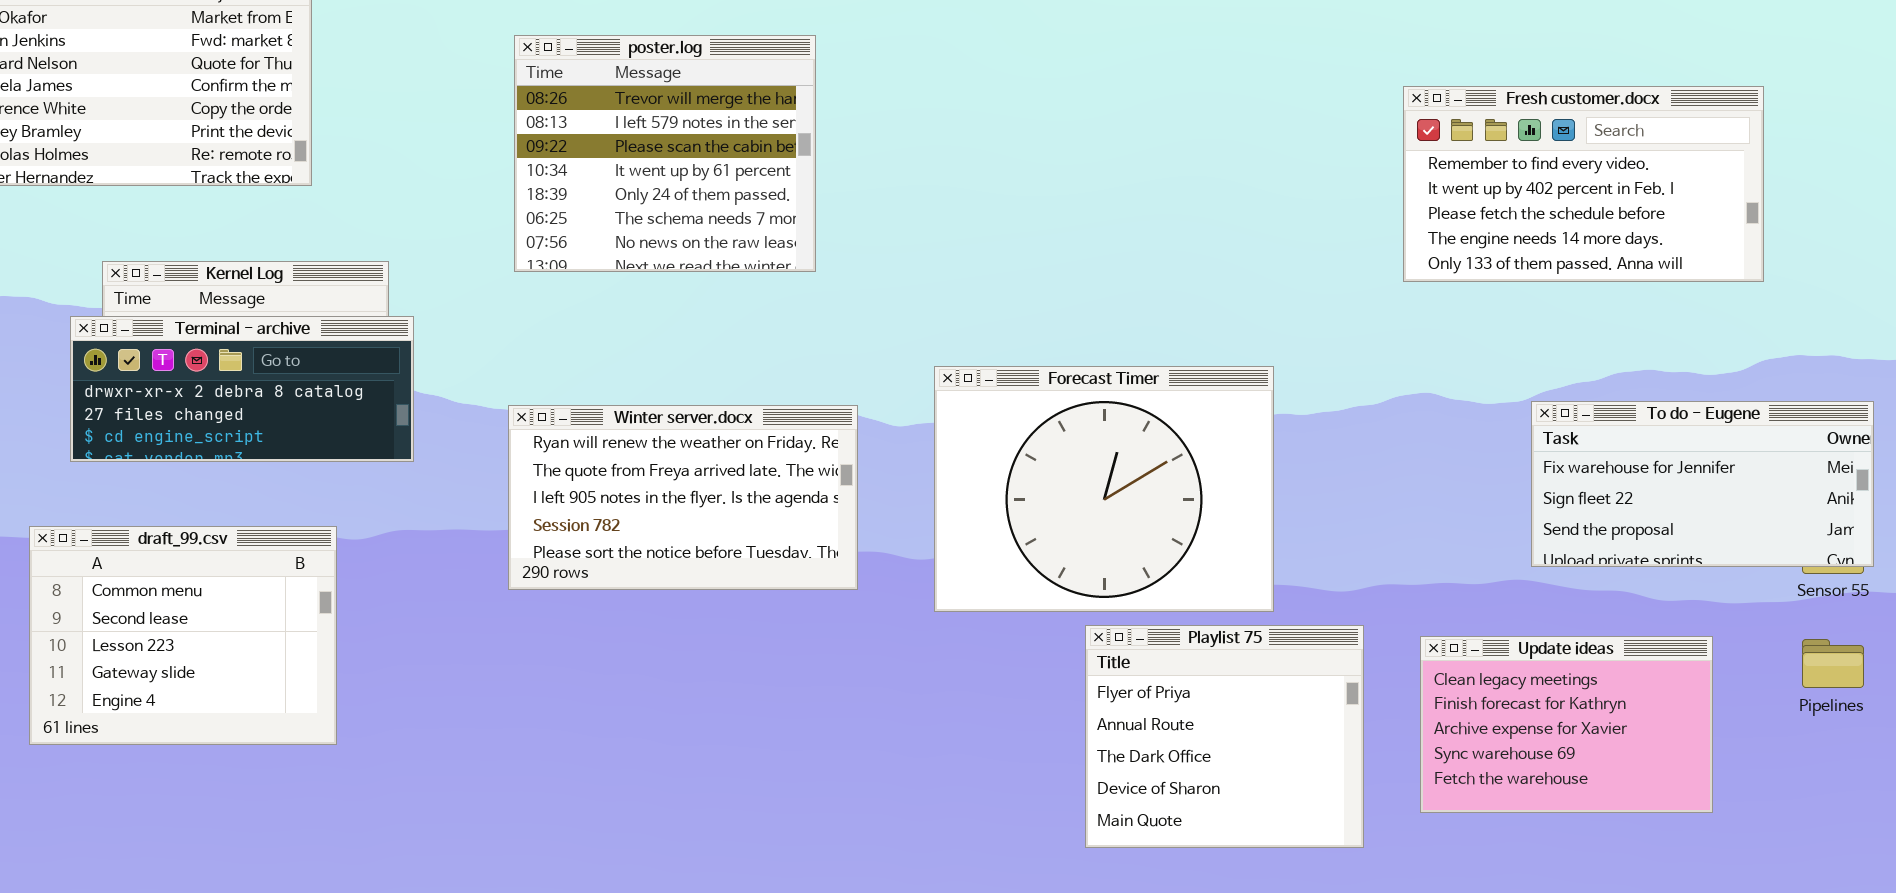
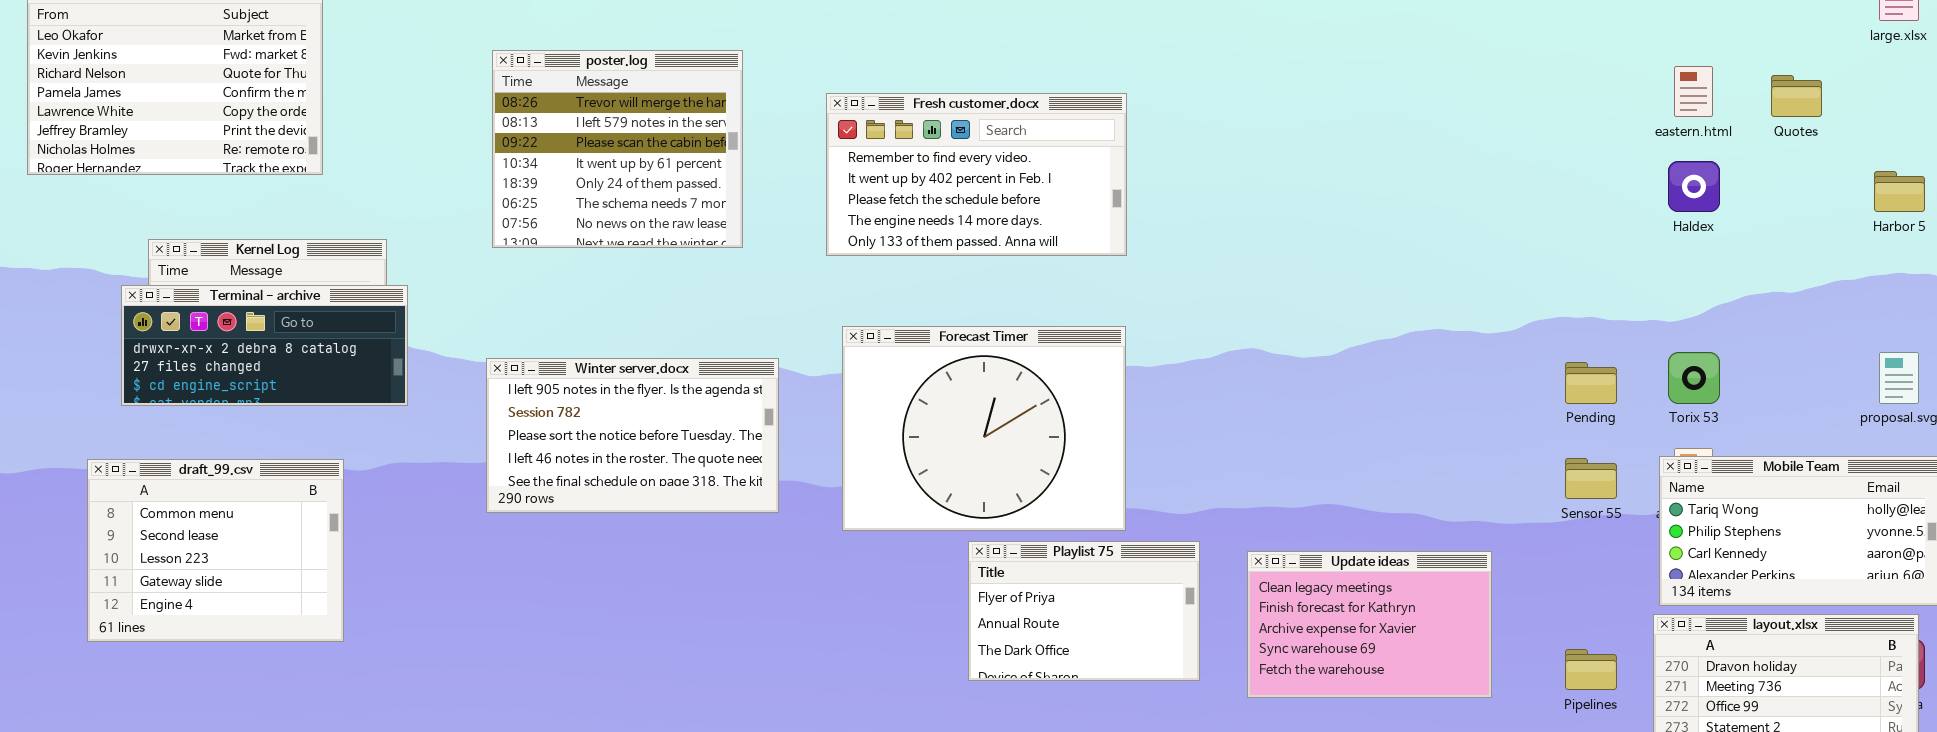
Fresh customer.docx: [1403,86,1764,282] -> [826,93,1127,256], moved
To do - Eugene: [1531,401,1874,567] -> none, closed
Winter server.docx: [508,405,858,590] -> [486,358,779,513], scrolled down 2 rows
Playlist 75: [1085,625,1364,848] -> [968,541,1200,681], resized
Pipelines: [1802,639,1864,688] -> [1565,649,1617,690], moved

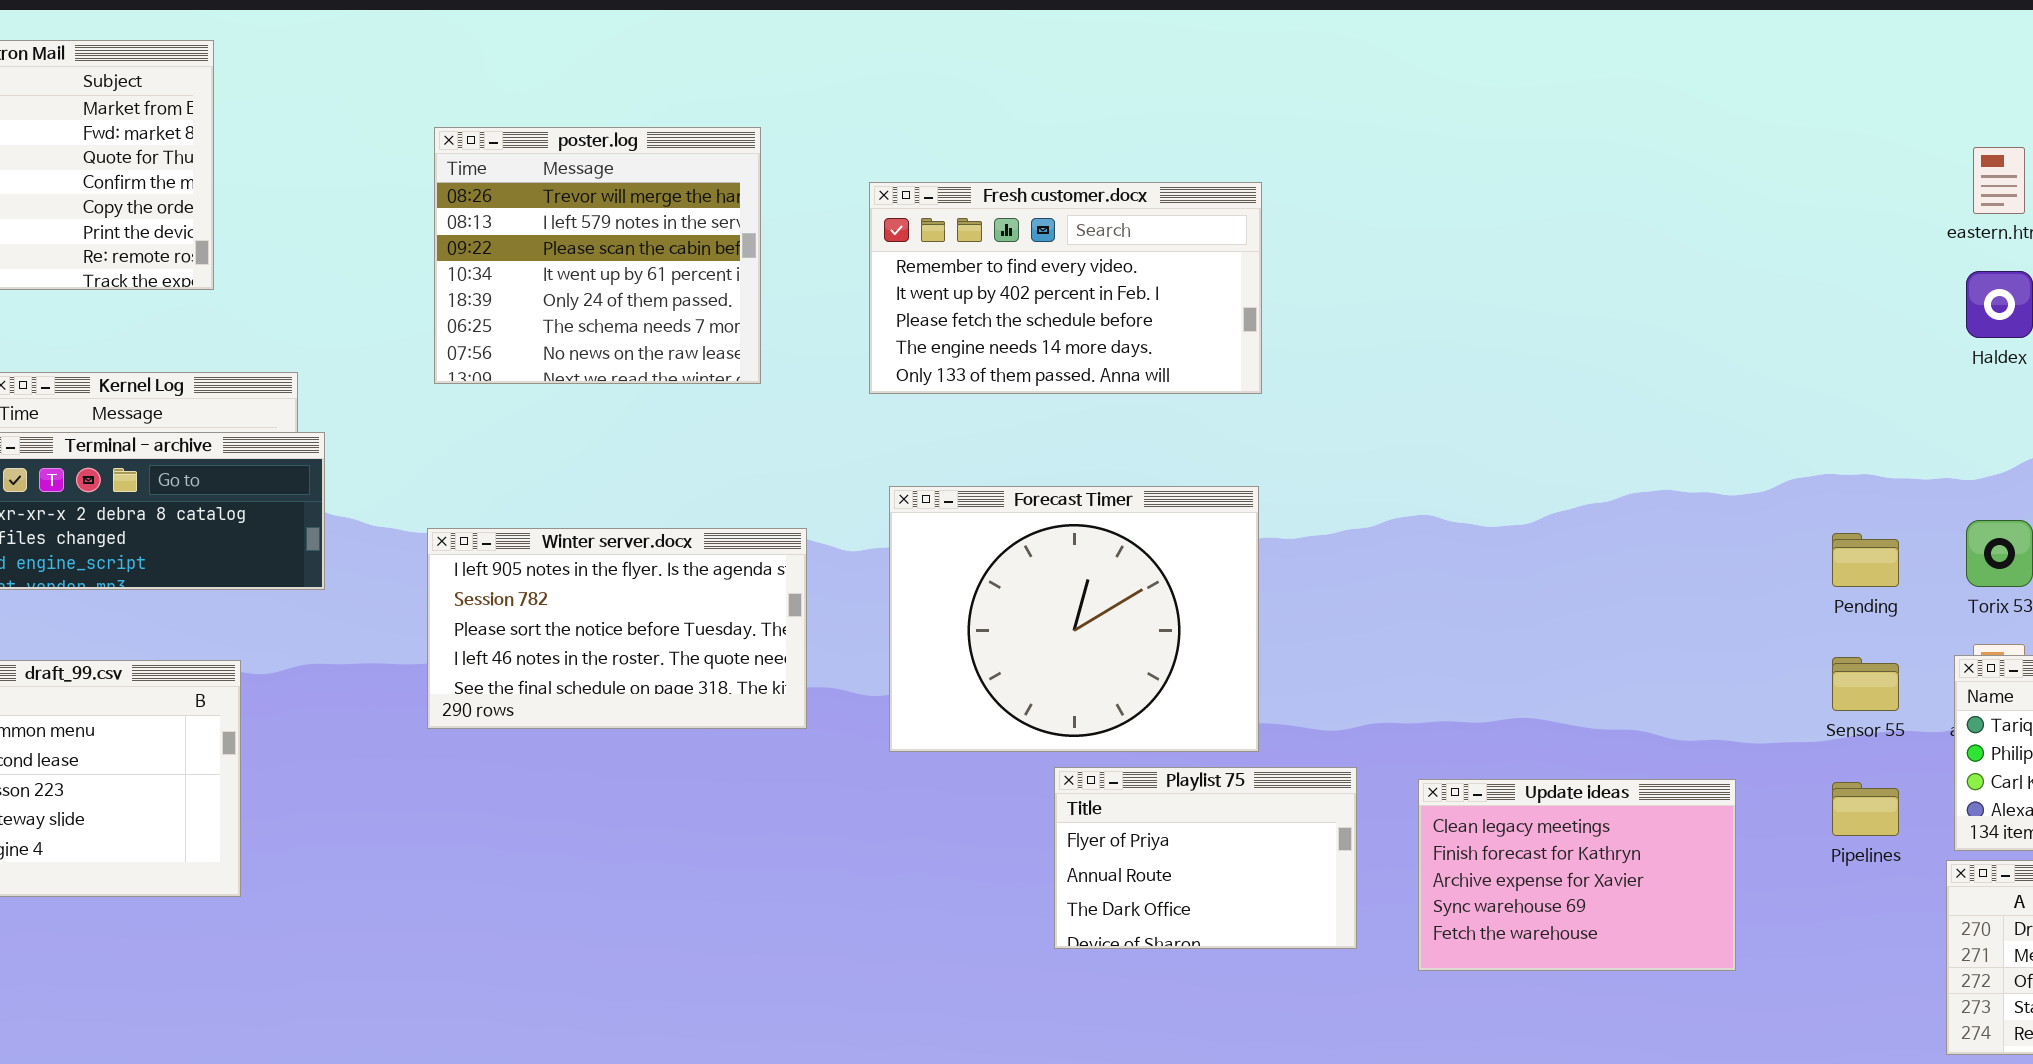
Pipelines: [1565,649,1617,690] -> [1832,782,1899,836], moved

